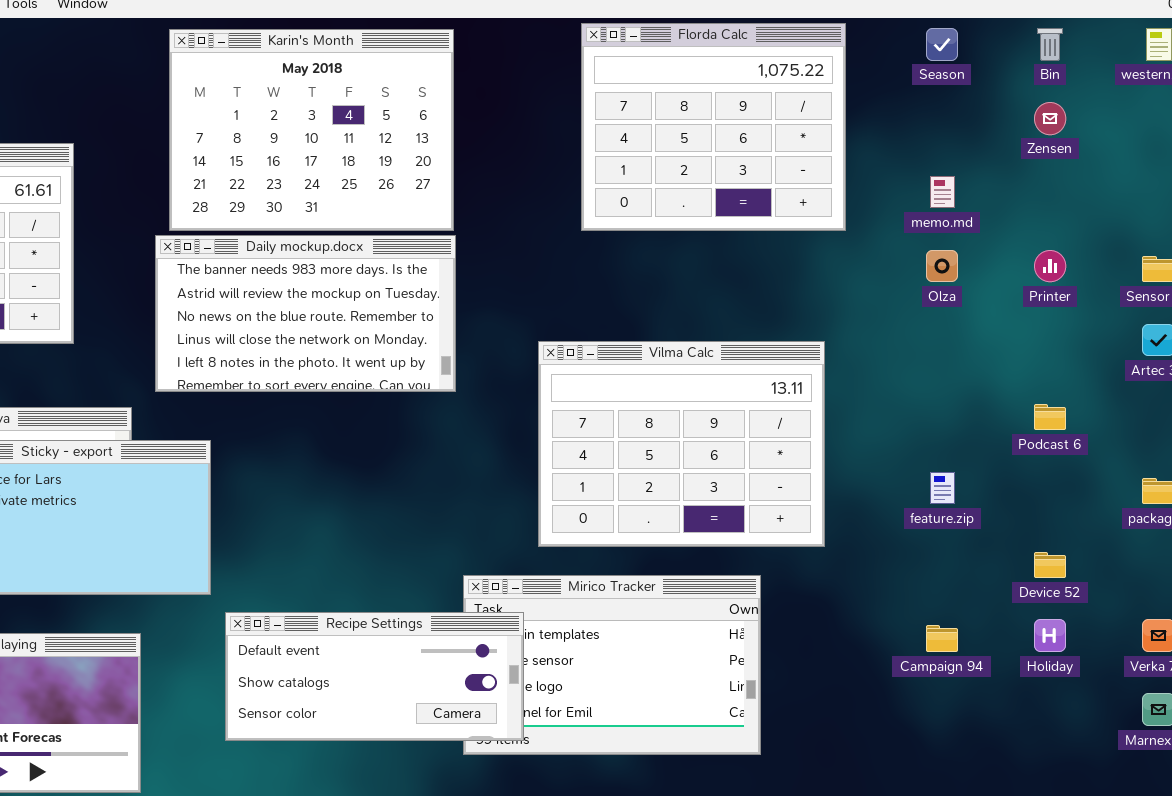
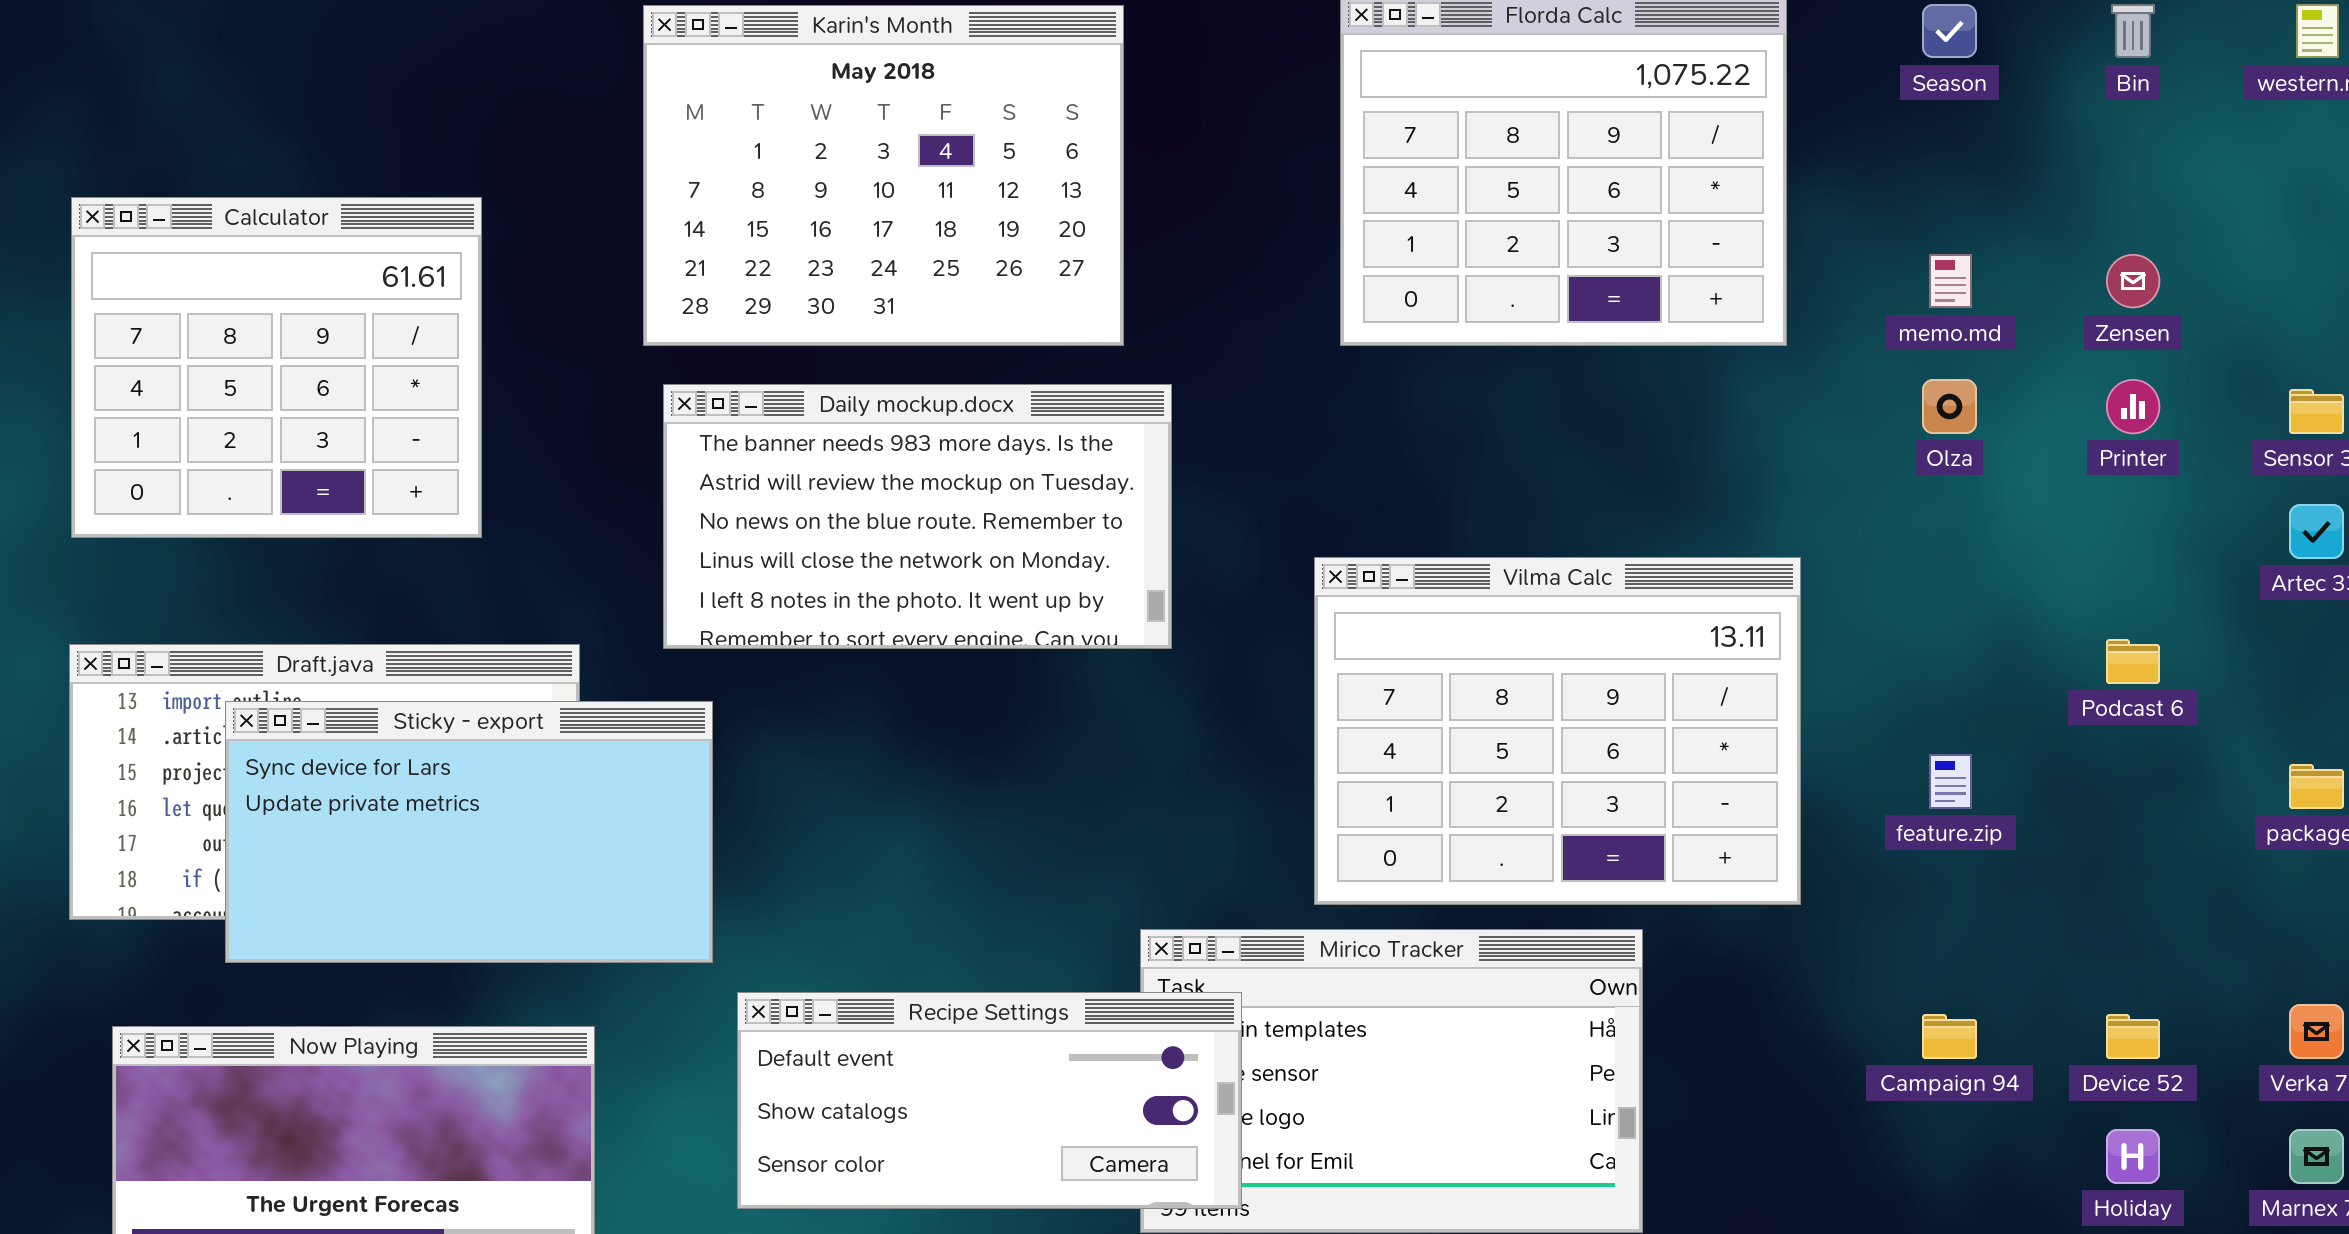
Zensen: [1034,102,1066,135] -> [2106,254,2160,308], moved
Daily mockup.docx: [155,235,456,392] -> [663,384,1172,649], moved
Vilma Calc: [538,341,825,547] -> [1314,557,1801,905], moved
Device 52: [1034,552,1066,578] -> [2106,1014,2160,1059], moved
Holiday: [1034,619,1066,652] -> [2106,1129,2160,1184], moved

